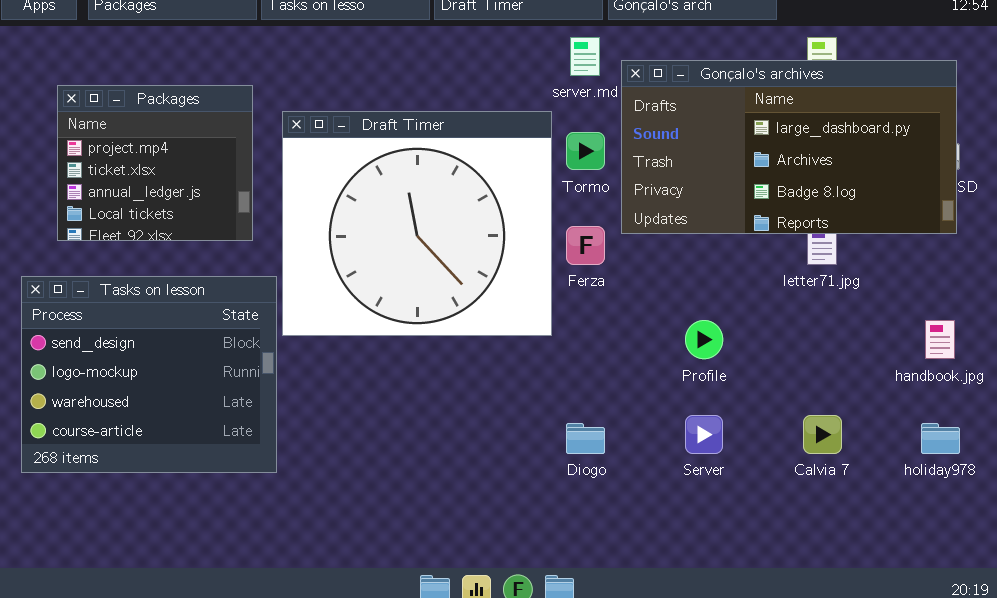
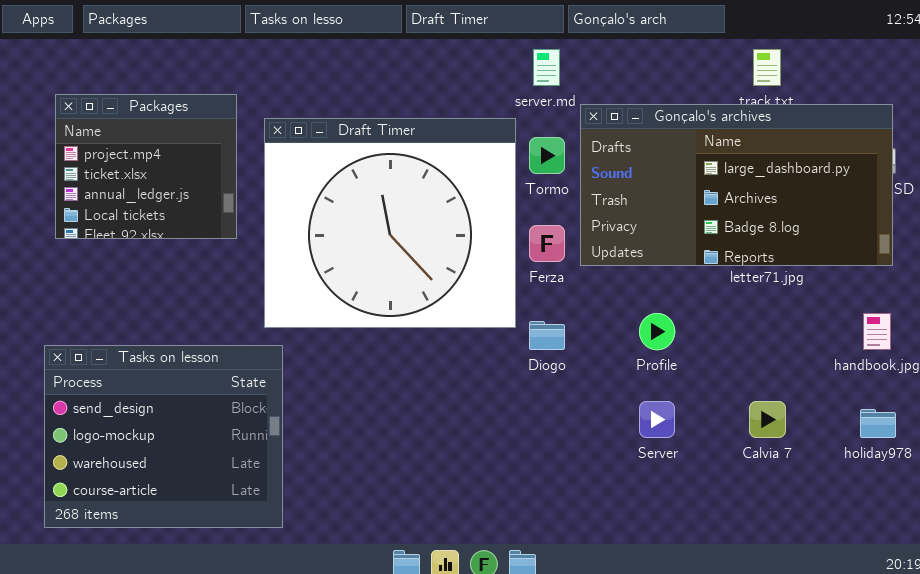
Gonçalo's archives: [621,60,957,234] -> [580,104,893,266], moved
Tasks on lesson: [21,276,277,473] -> [44,345,283,528], moved
Diogo: [566,423,605,454] -> [529,321,565,350], moved

